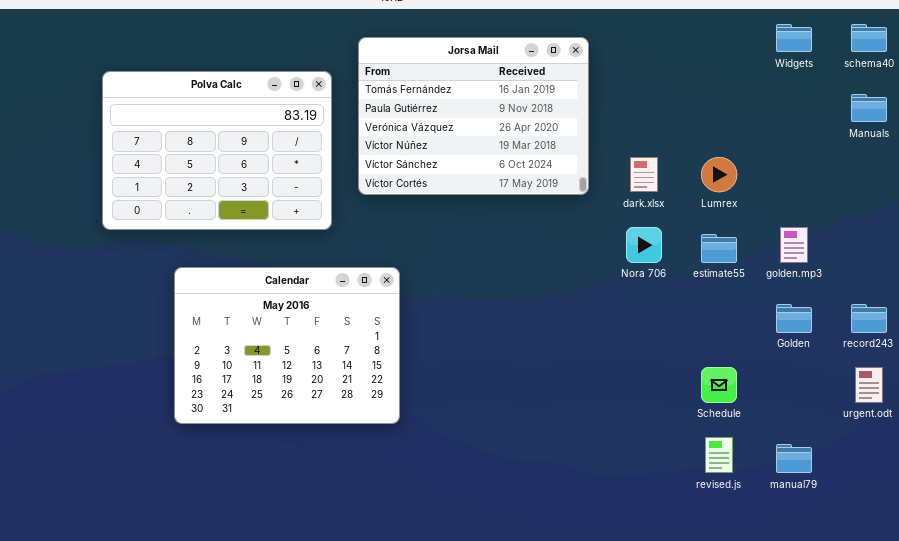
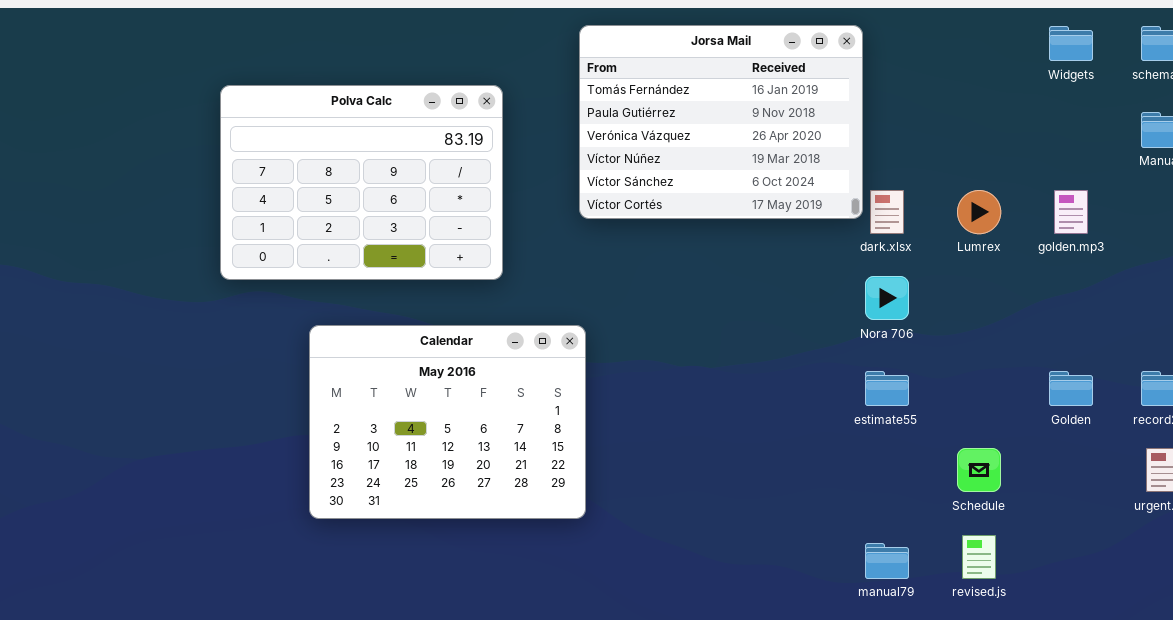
Jorsa Mail: [358,37,589,195] -> [579,25,863,219], moved
golden.mp3: [780,227,808,263] -> [1054,190,1088,234], moved
estimate55: [701,234,737,263] -> [865,371,909,406], moved
manual79: [776,444,812,473] -> [865,543,909,579], moved

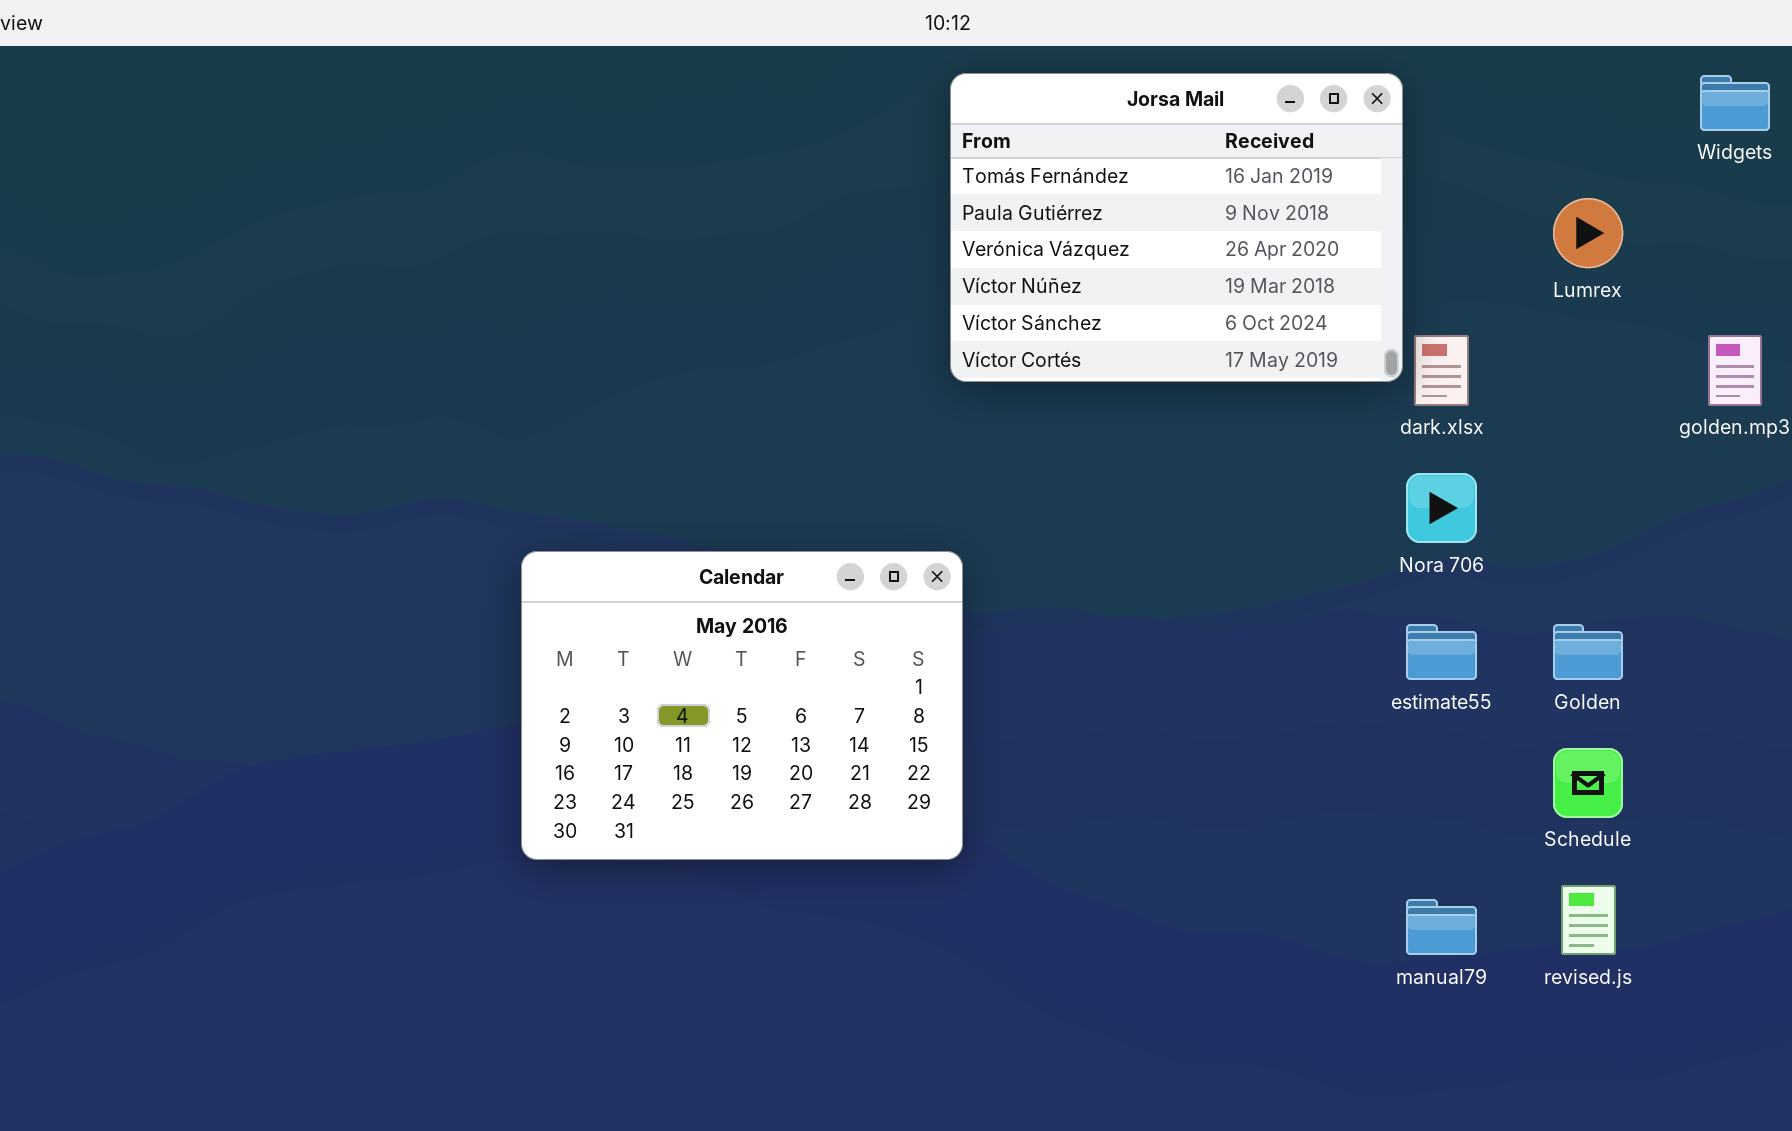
Polva Calc: [220,85,503,280] -> none, closed
Lumrex: [957,190,1001,234] -> [1553,198,1623,268], moved
Golden: [1049,371,1093,406] -> [1553,624,1623,680], moved

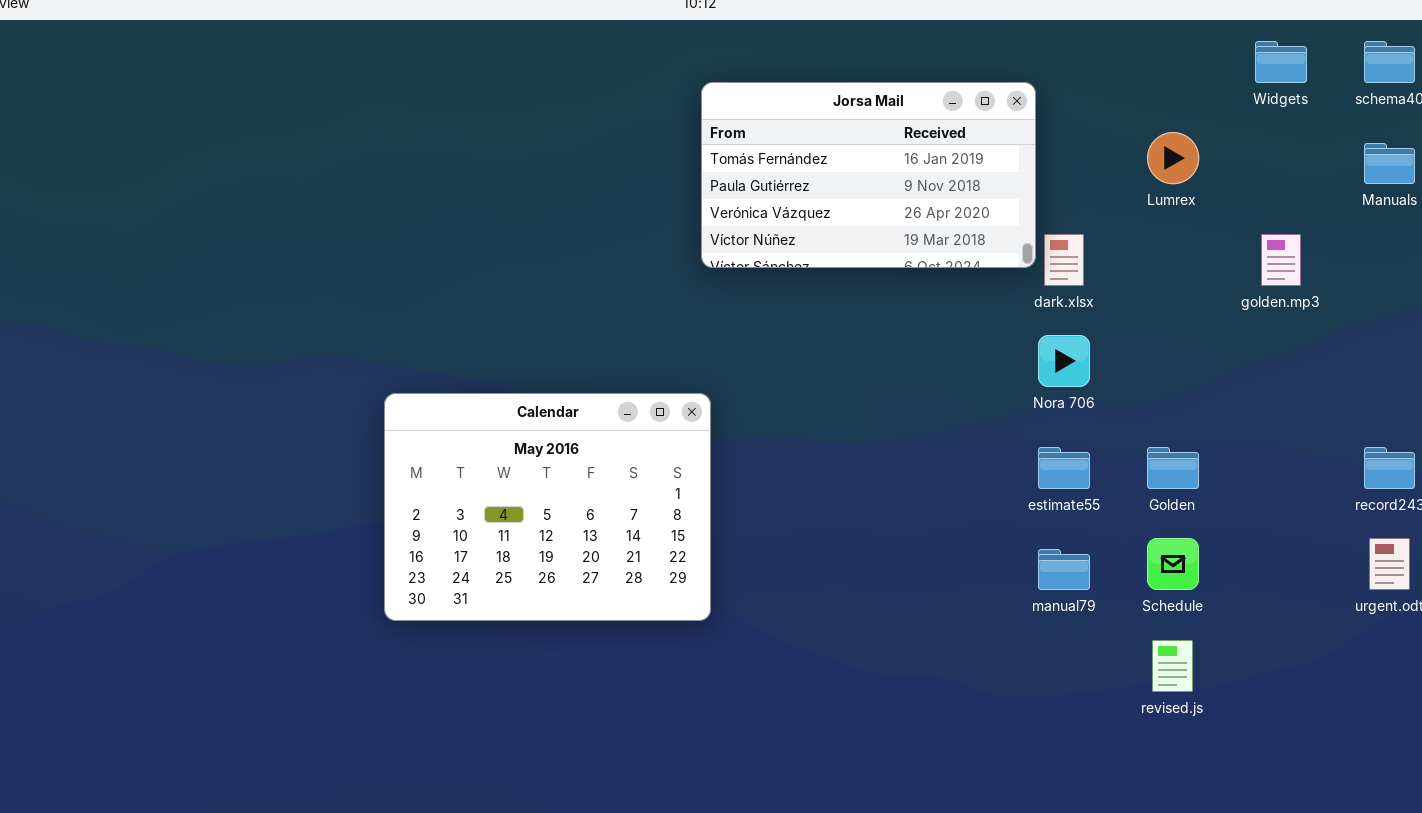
Jorsa Mail: [950,73,1403,382] -> [701,82,1036,268], resized
manual79: [1406,899,1477,955] -> [1038,549,1090,590], moved

